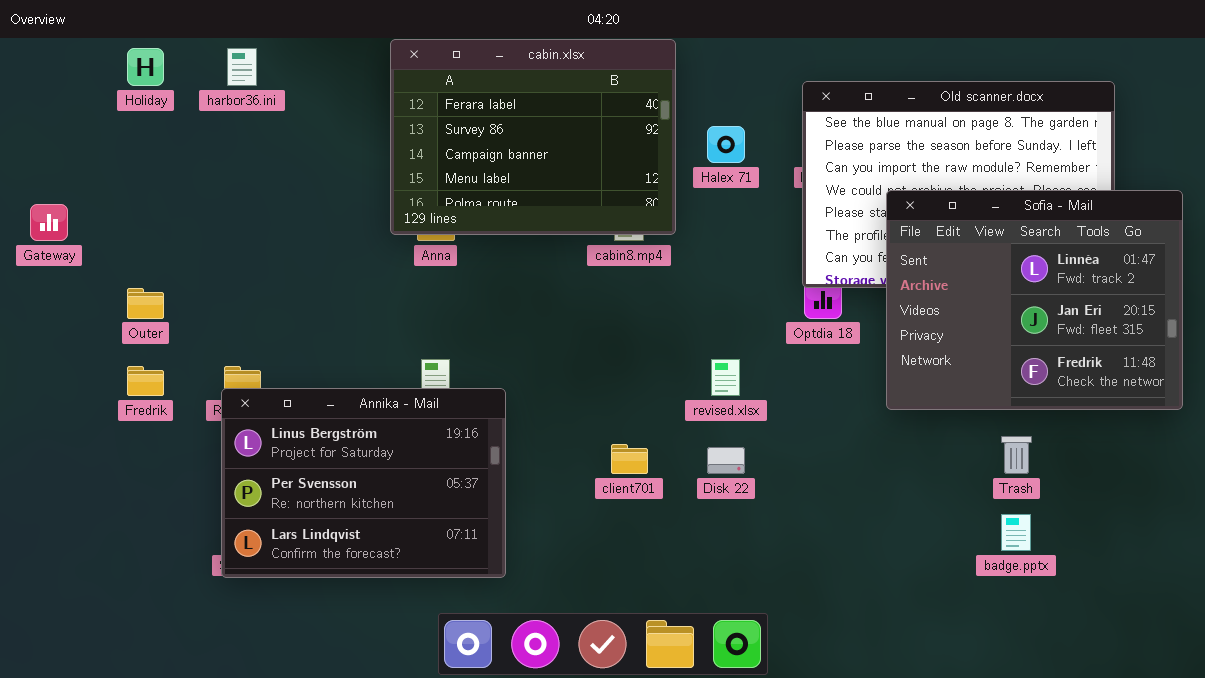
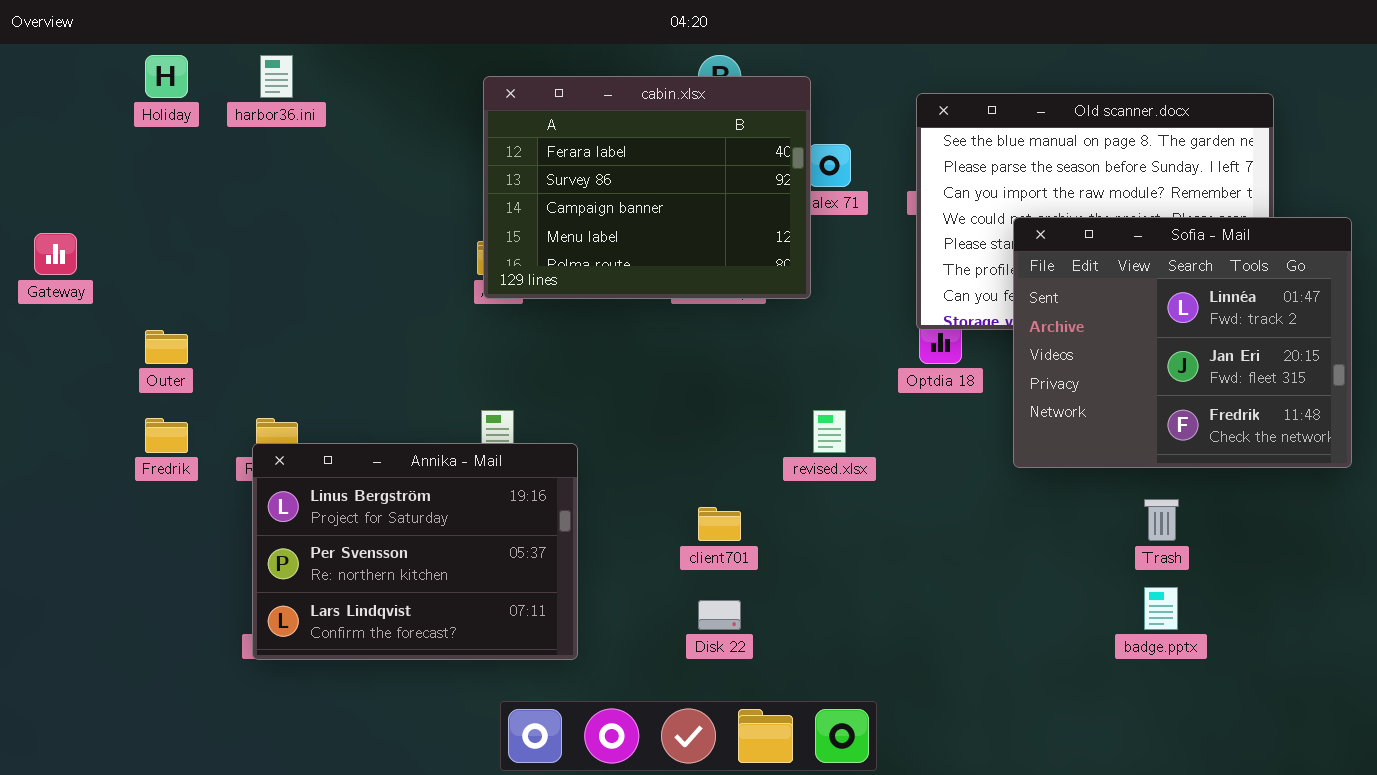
cabin.xlsx: [390,39,676,235] -> [483,76,811,299], moved
Disk 22: [707,447,745,474] -> [698,600,741,630], moved

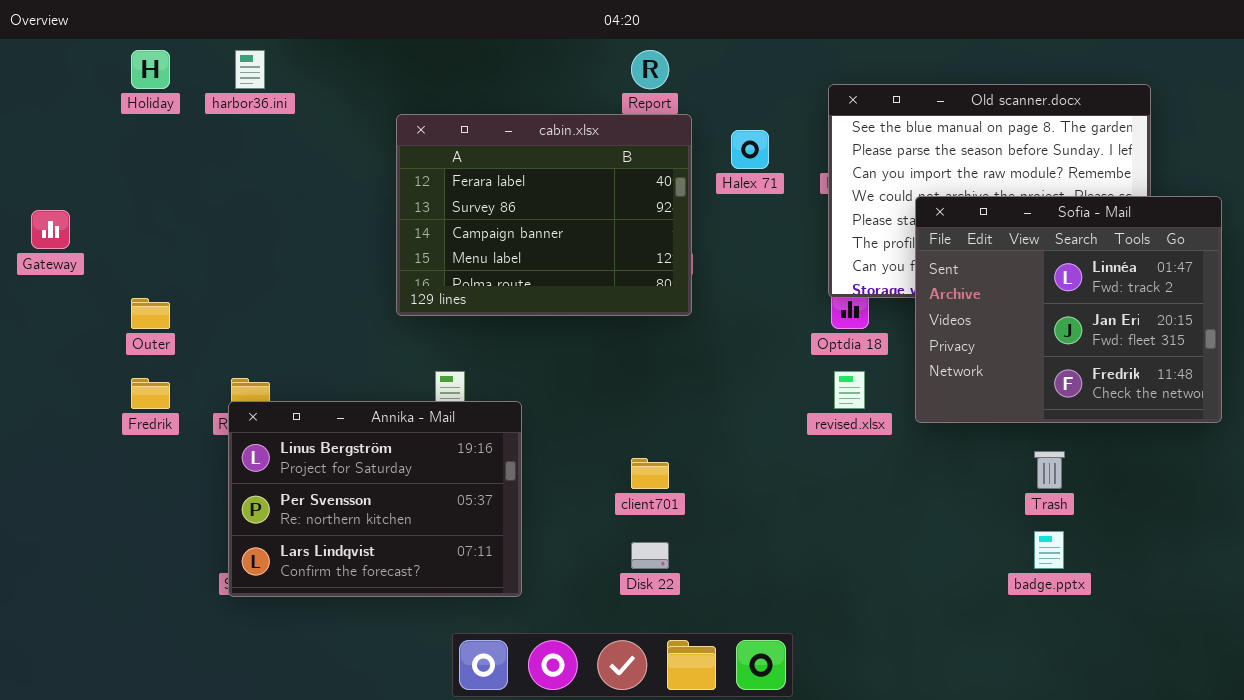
cabin.xlsx: [483,76,811,299] -> [396,114,692,316], moved
revised.xlsx: [813,410,846,453] -> [834,371,865,409], moved

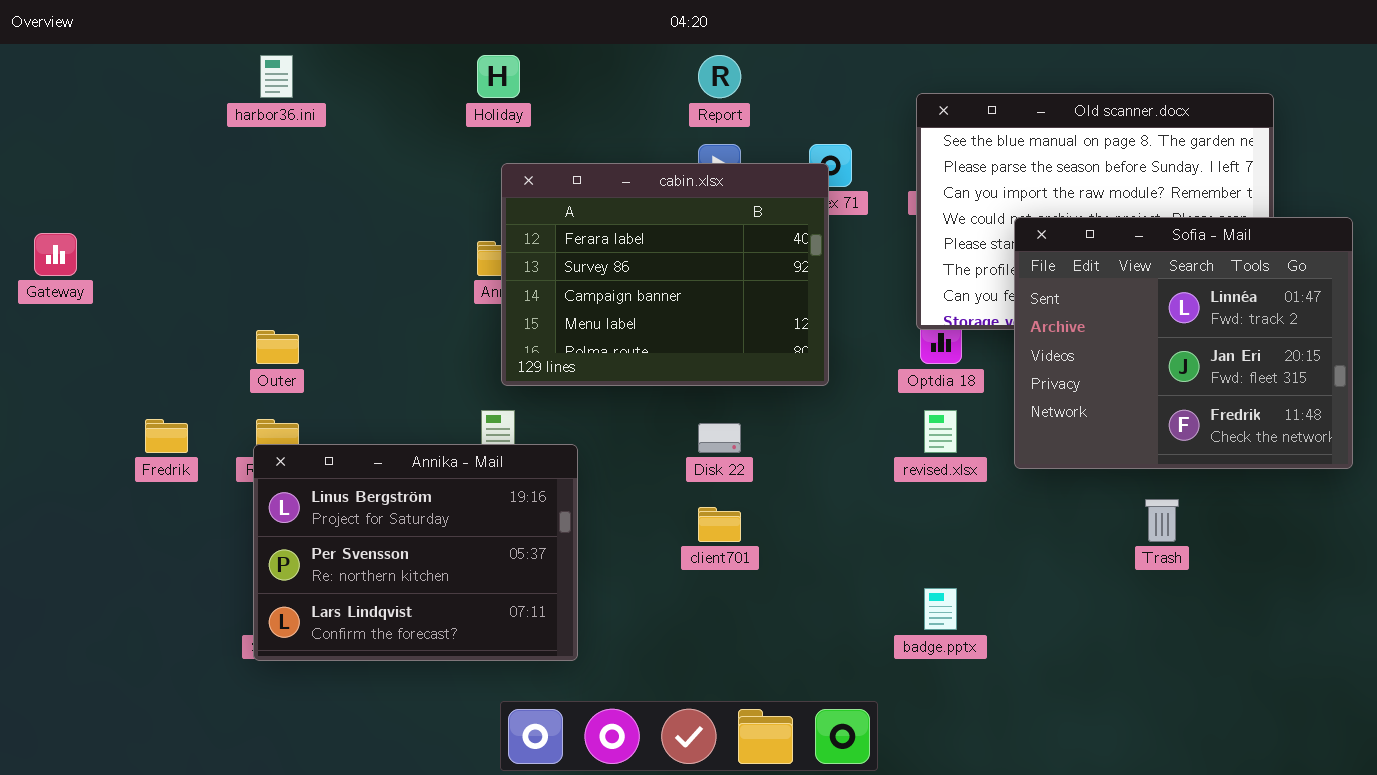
Holiday: [131,50,170,89] -> [477,55,520,98], moved
cabin.xlsx: [396,114,692,316] -> [501,163,829,386], moved
Outer: [131,298,170,329] -> [256,330,299,364], moved
badge.pptx: [1034,531,1064,569] -> [924,588,957,630], moved
Disk 22: [631,542,669,569] -> [698,423,741,453], moved

